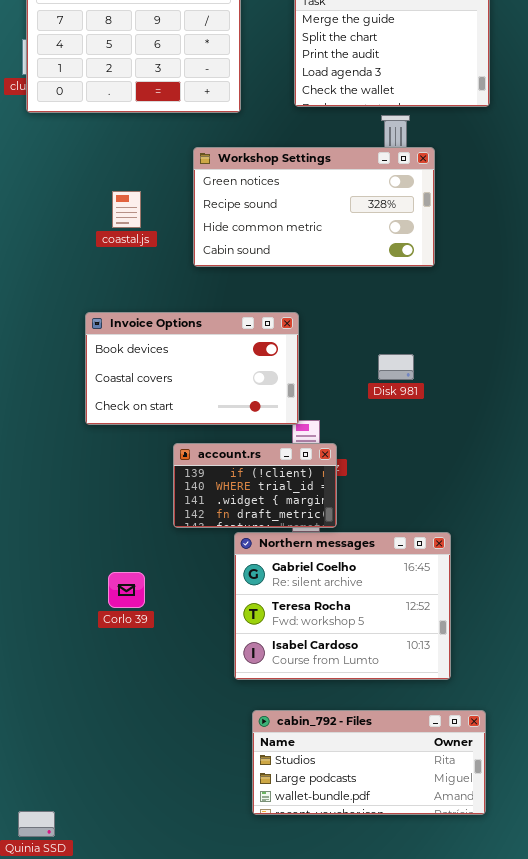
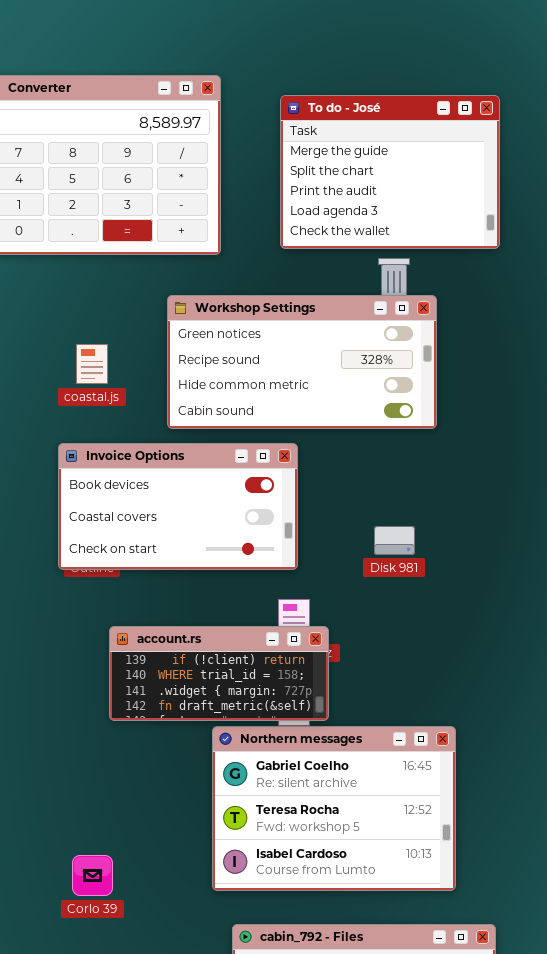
Invoice Options: [85,312,299,425] -> [58,443,298,570], moved
account.rs: [173,443,337,528] -> [109,626,329,721], resized
Corlo 39: [108,572,145,608] -> [72,855,113,896], moved

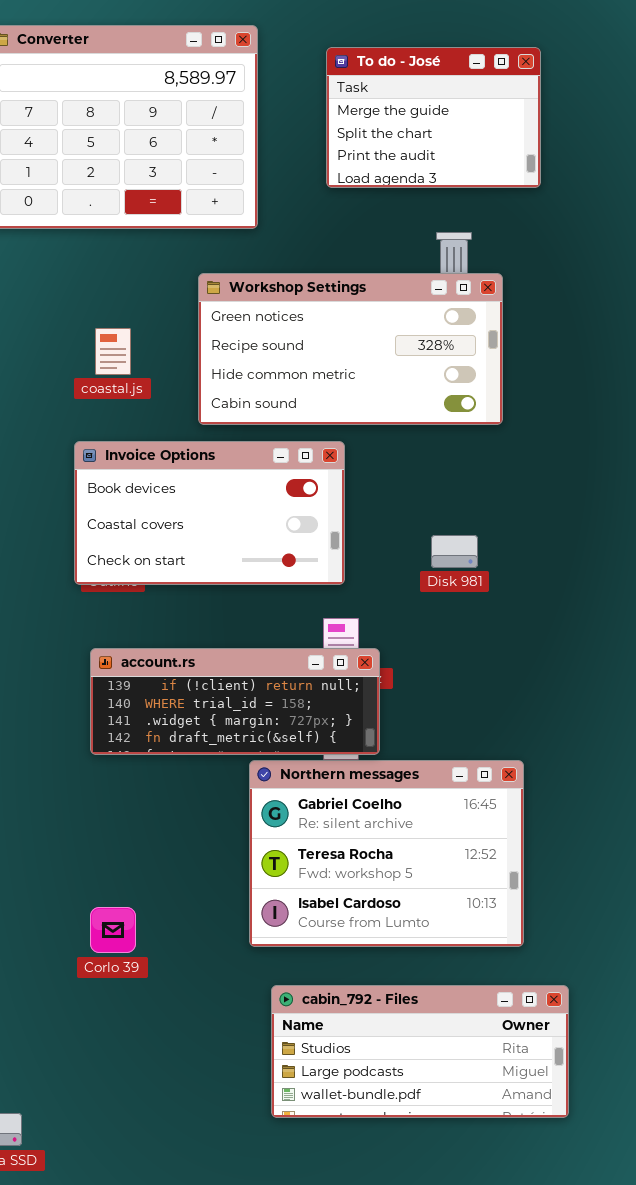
To do - José: [280,95,500,249] -> [326,47,541,188], resized
account.rs: [109,626,329,721] -> [90,648,380,755], resized

